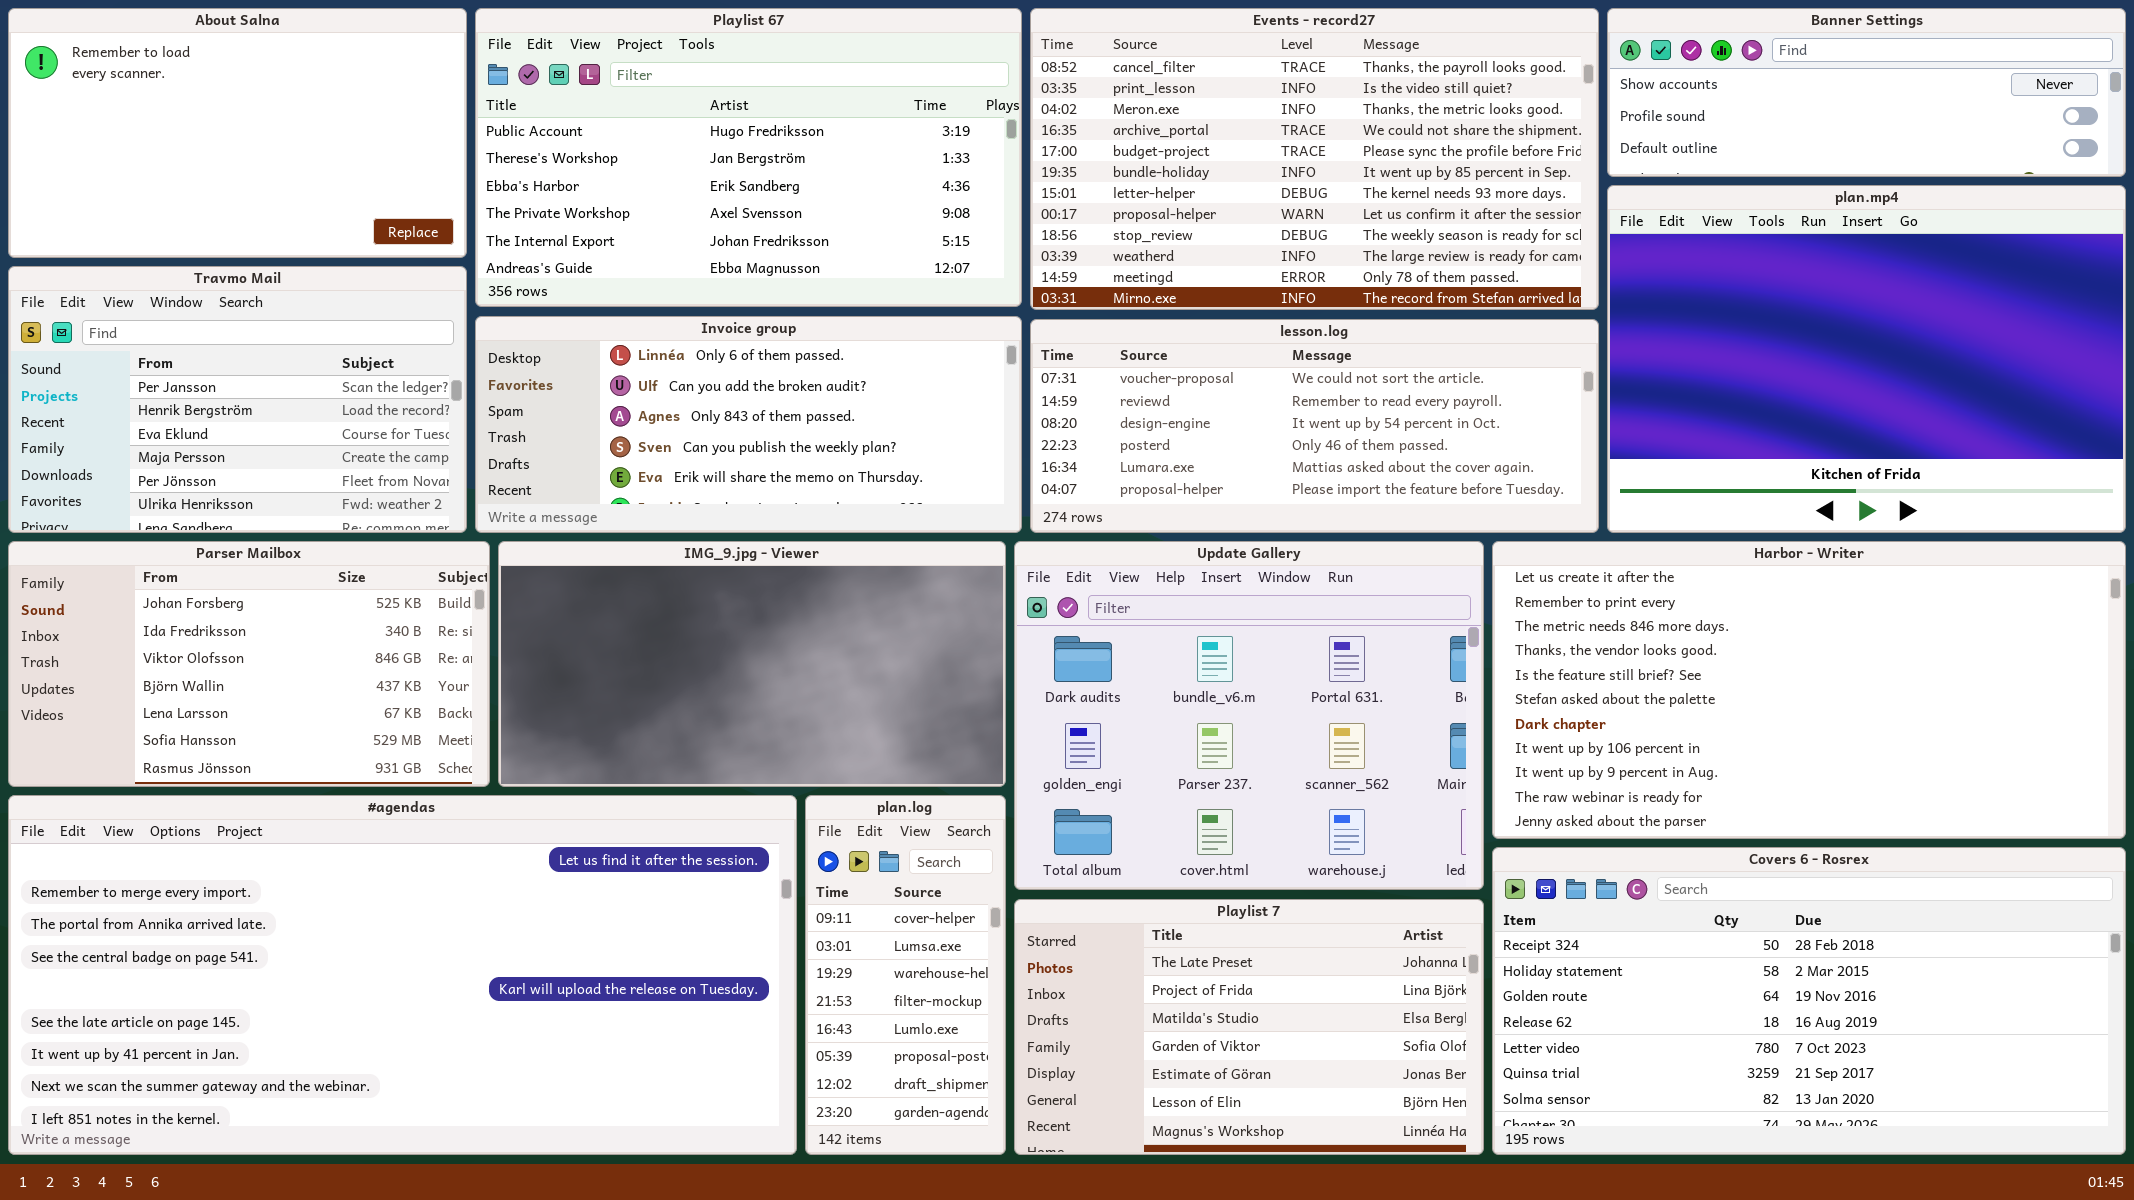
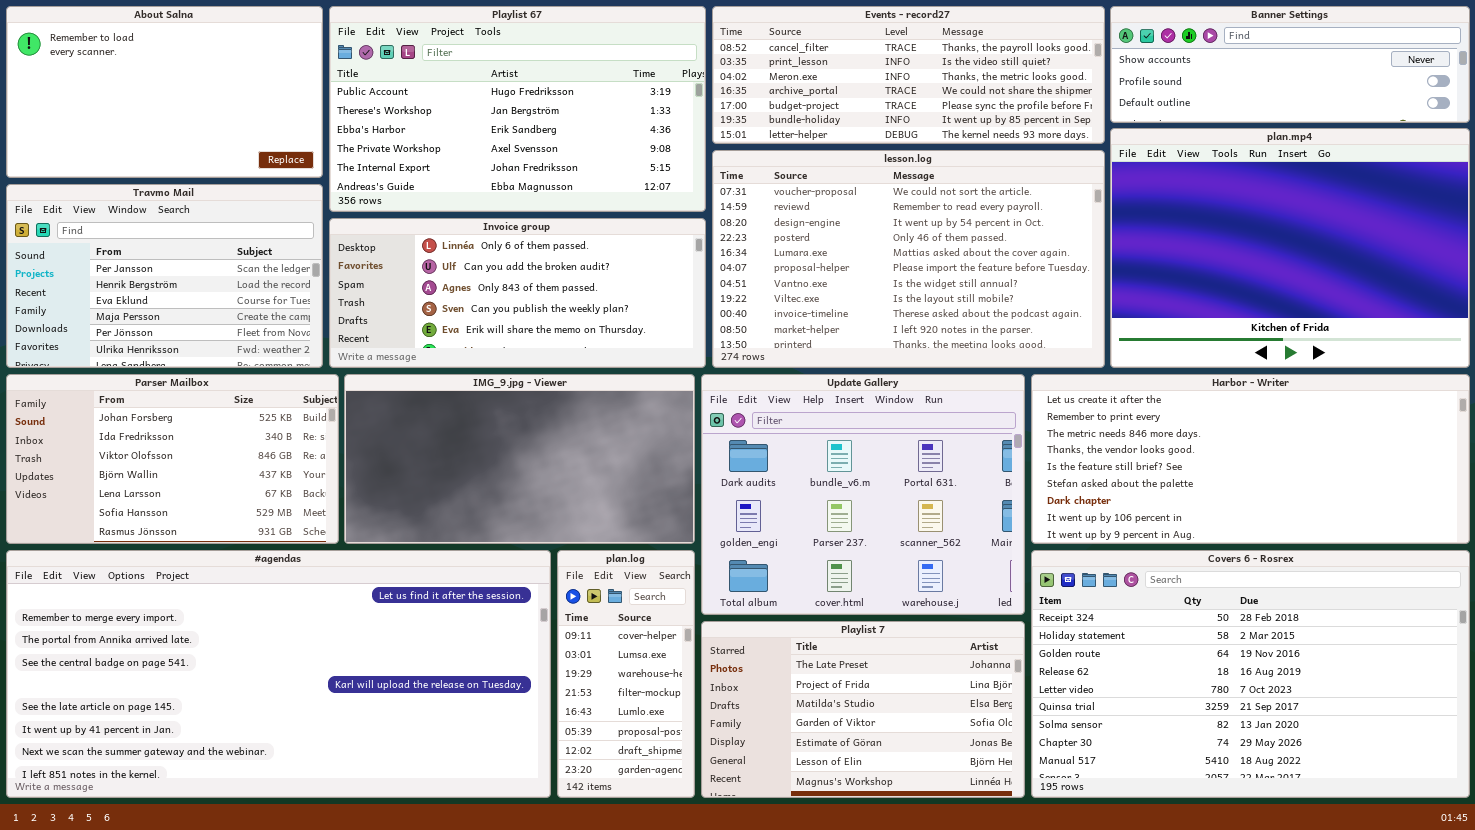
Events - record27: [1030,8,1599,310] -> [712,6,1105,144], resized
lesson.log: [1030,319,1599,533] -> [712,150,1105,368], resized
Harbor - Writer: [1492,541,2126,839] -> [1031,374,1470,544], resized
Covers 6 - Rosrex: [1492,847,2126,1155] -> [1031,550,1470,798], resized

